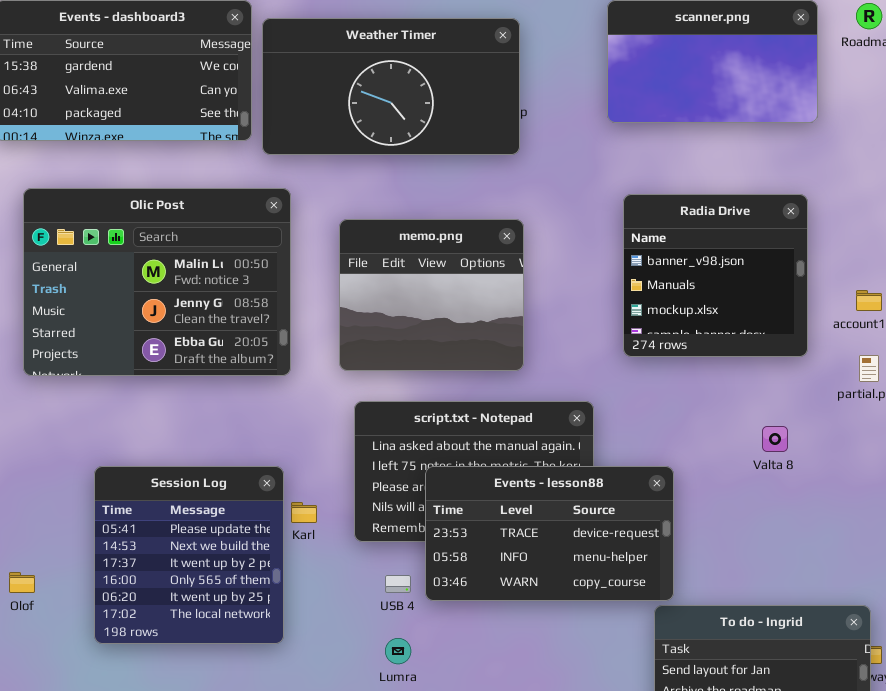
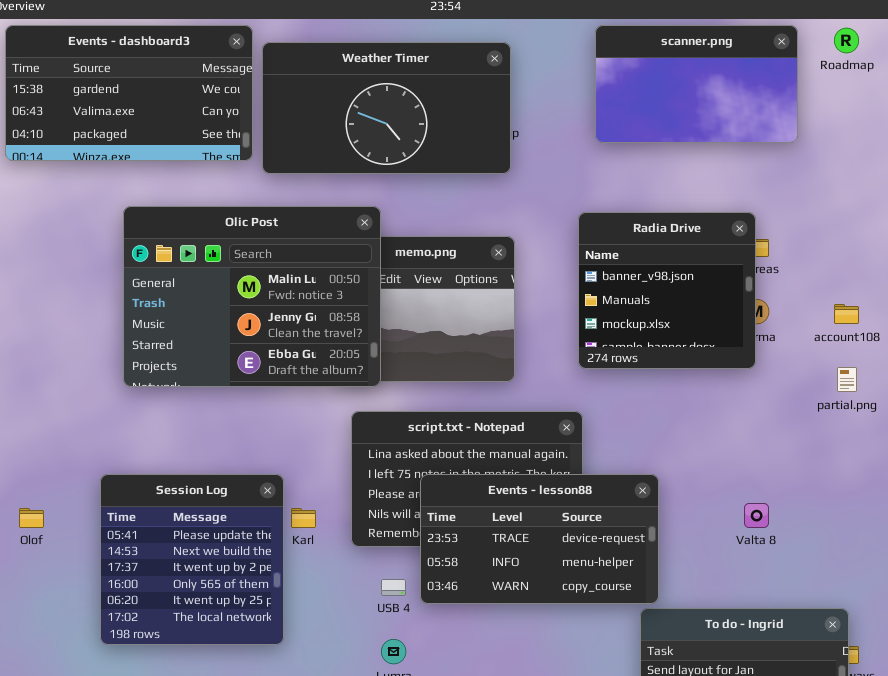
Olic Post: [23,188,291,376] -> [123,206,381,387], moved
Radia Drive: [623,194,808,357] -> [578,212,756,369], moved
Valta 8: [762,426,788,452] -> [744,503,769,528], moved
Olof: [9,572,35,593] -> [19,508,44,528], moved

